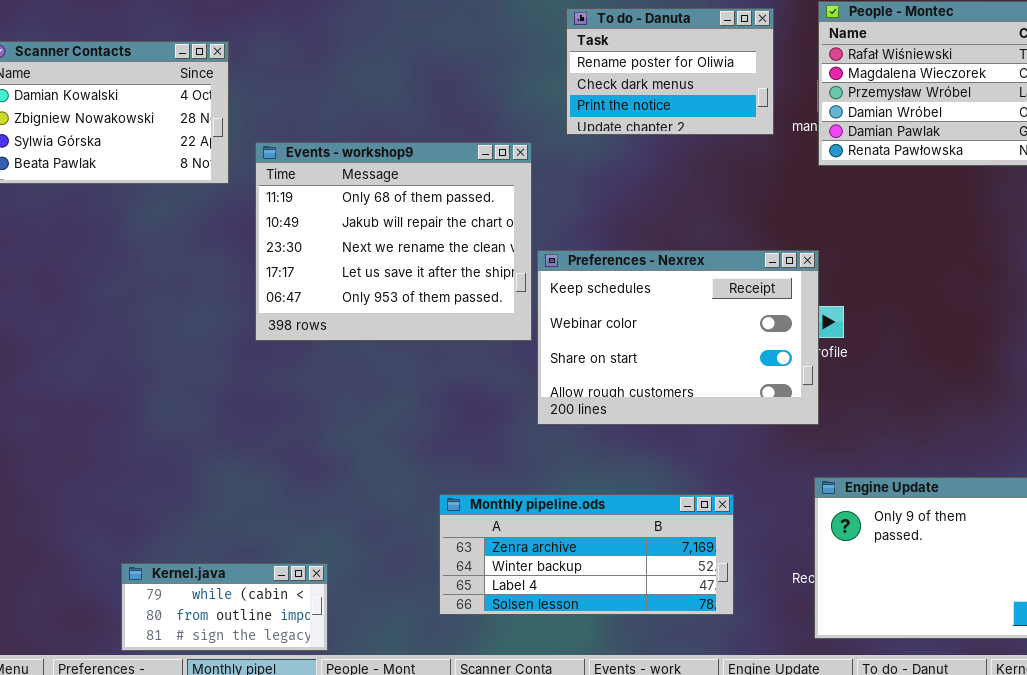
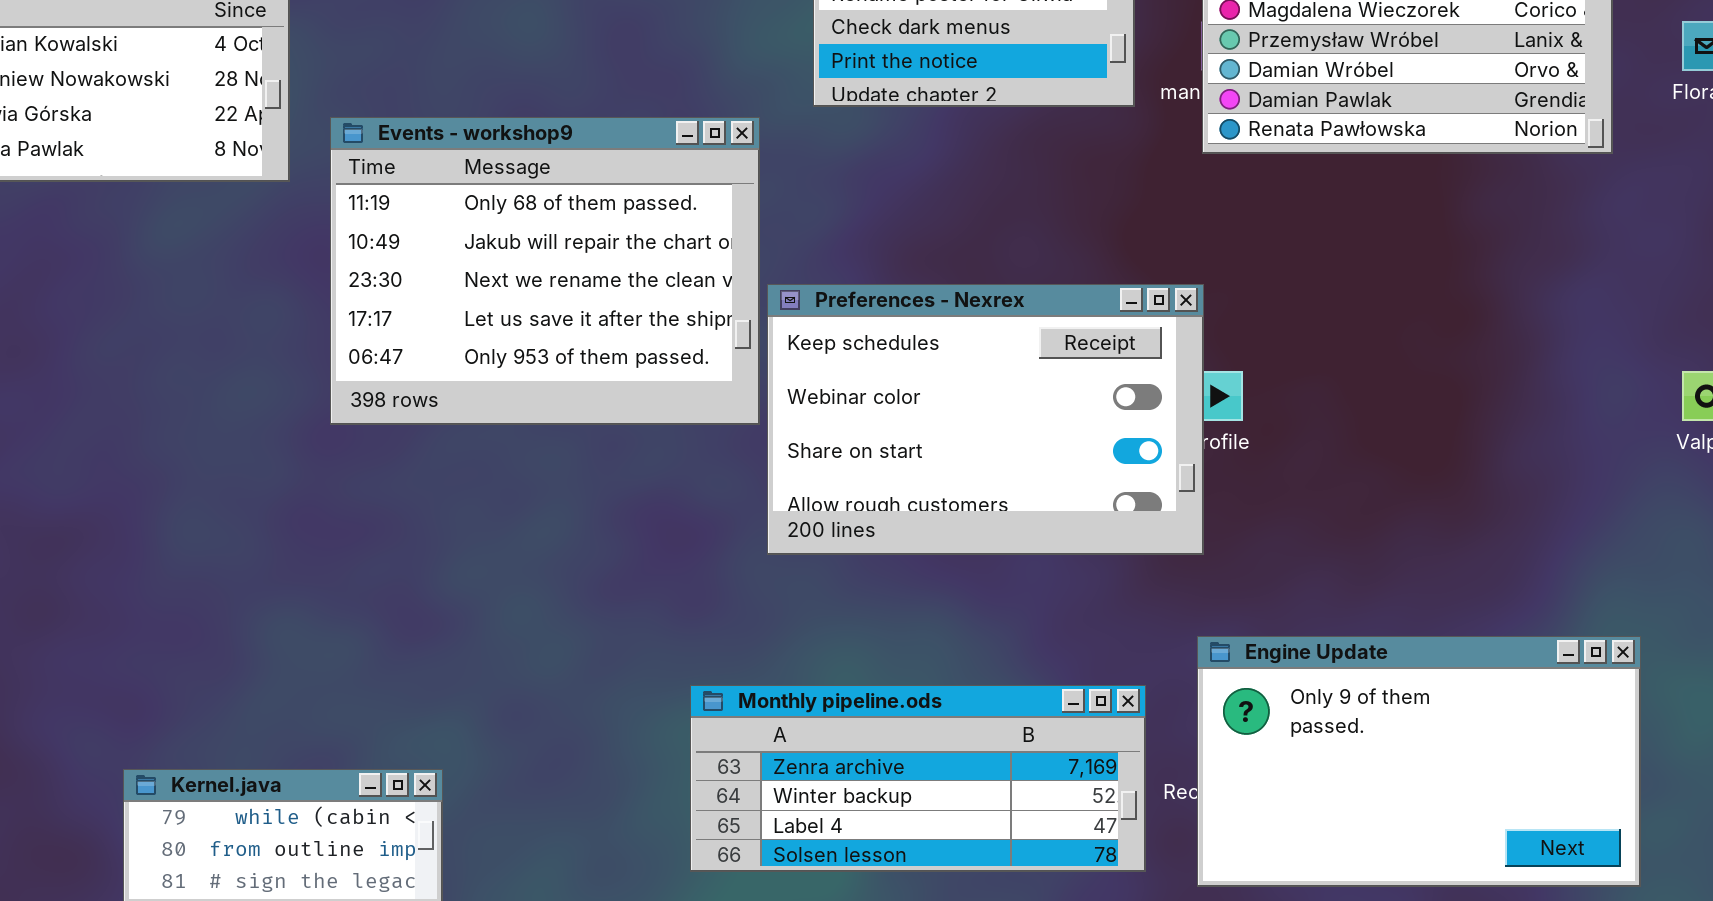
Monthly pipeline.ods: [439,494,734,615] -> [690,685,1146,872], moved

